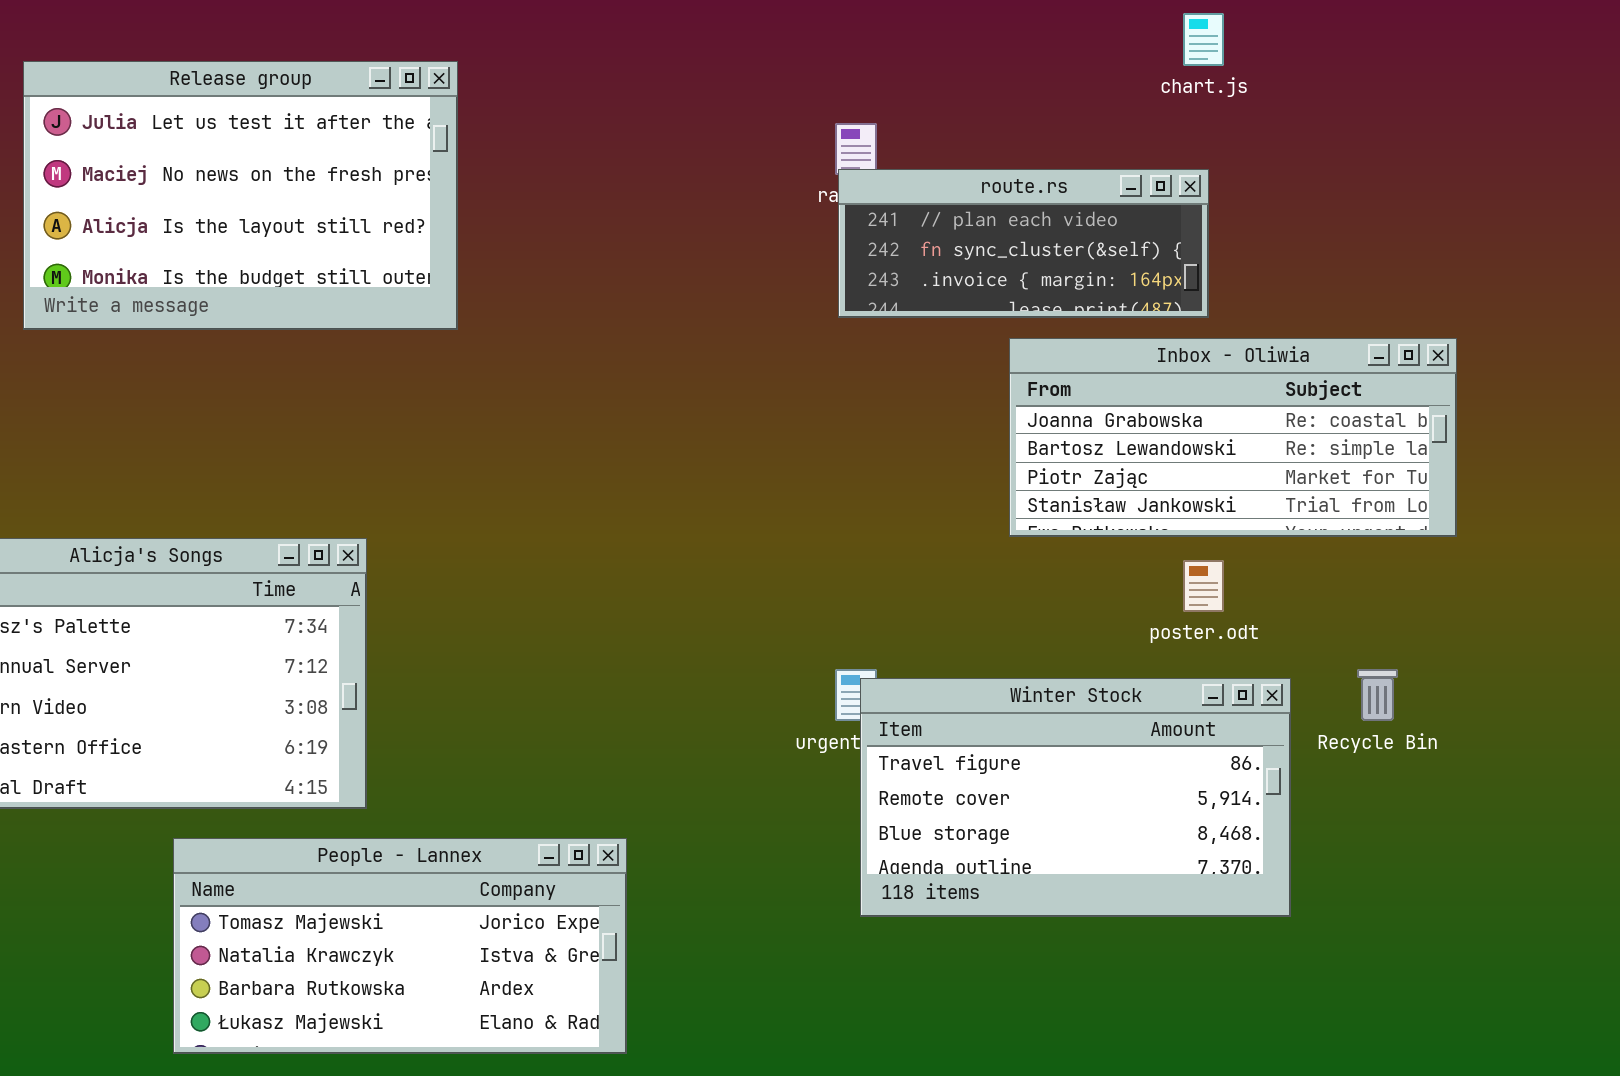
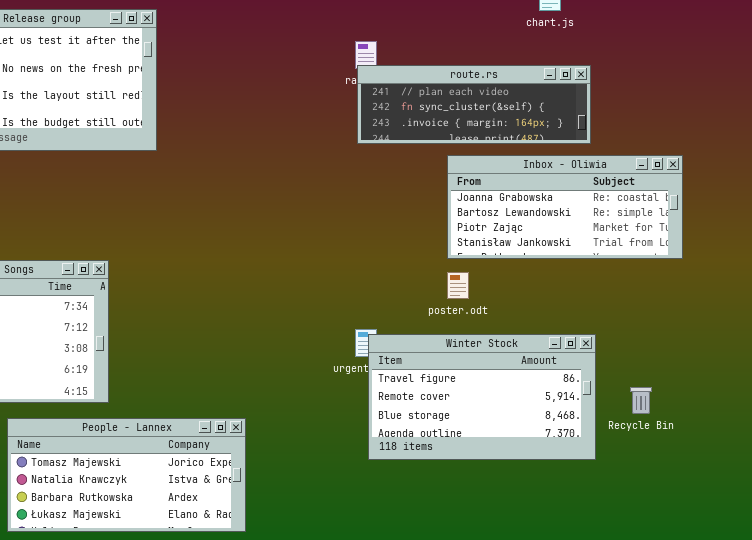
route.rs: [838,169,1209,318] -> [357,65,591,144], resized
poster.odt: [1183,560,1224,612] -> [447,272,469,299], moved
Recycle Bin: [1357,669,1398,721] -> [630,387,652,414], moved

